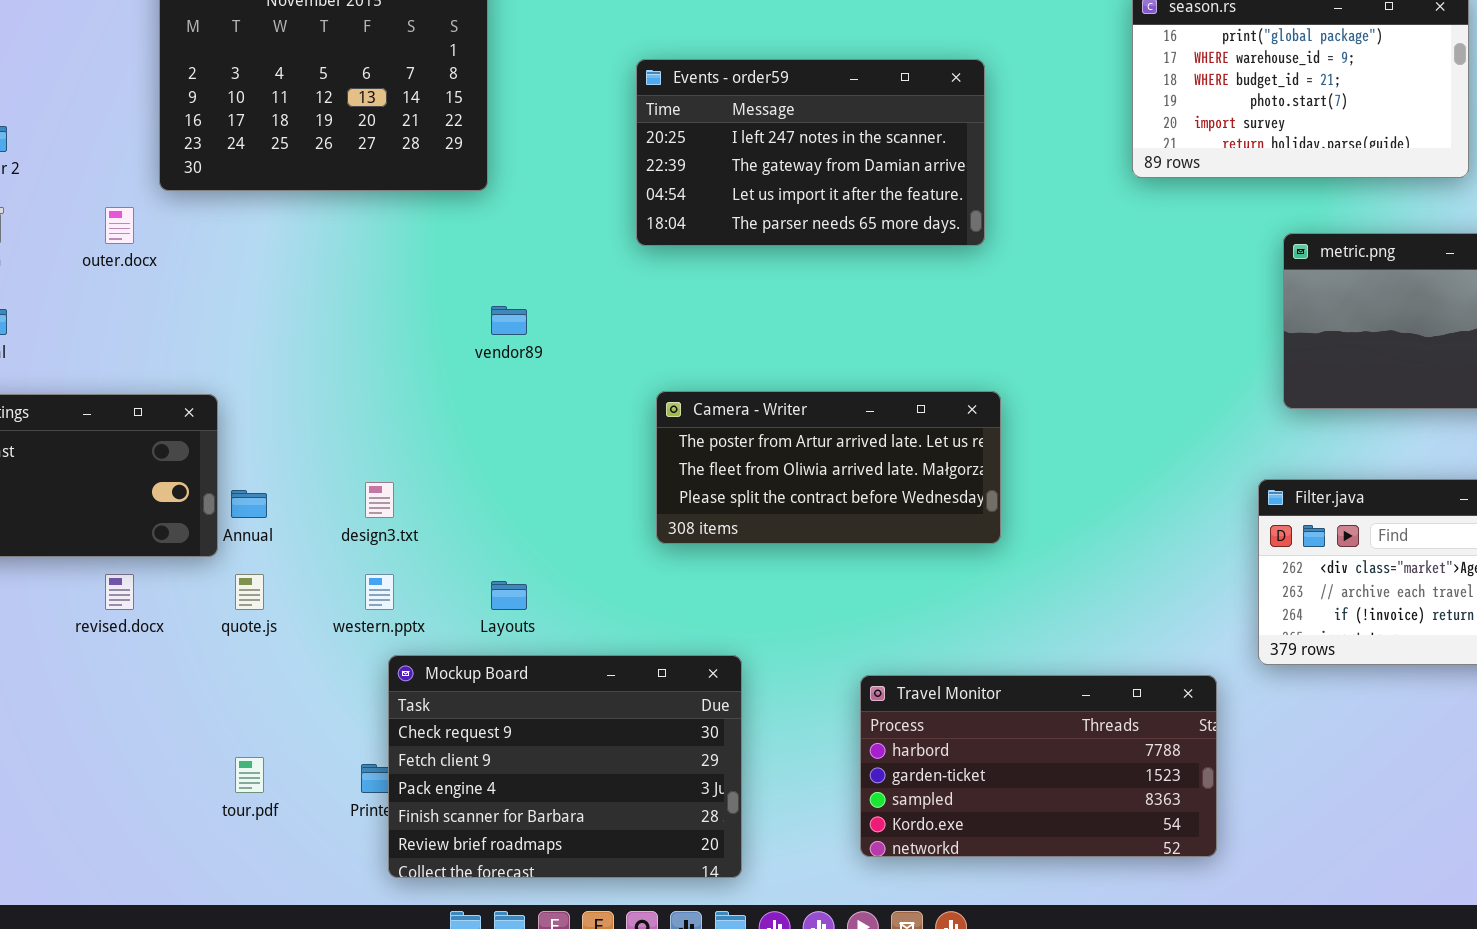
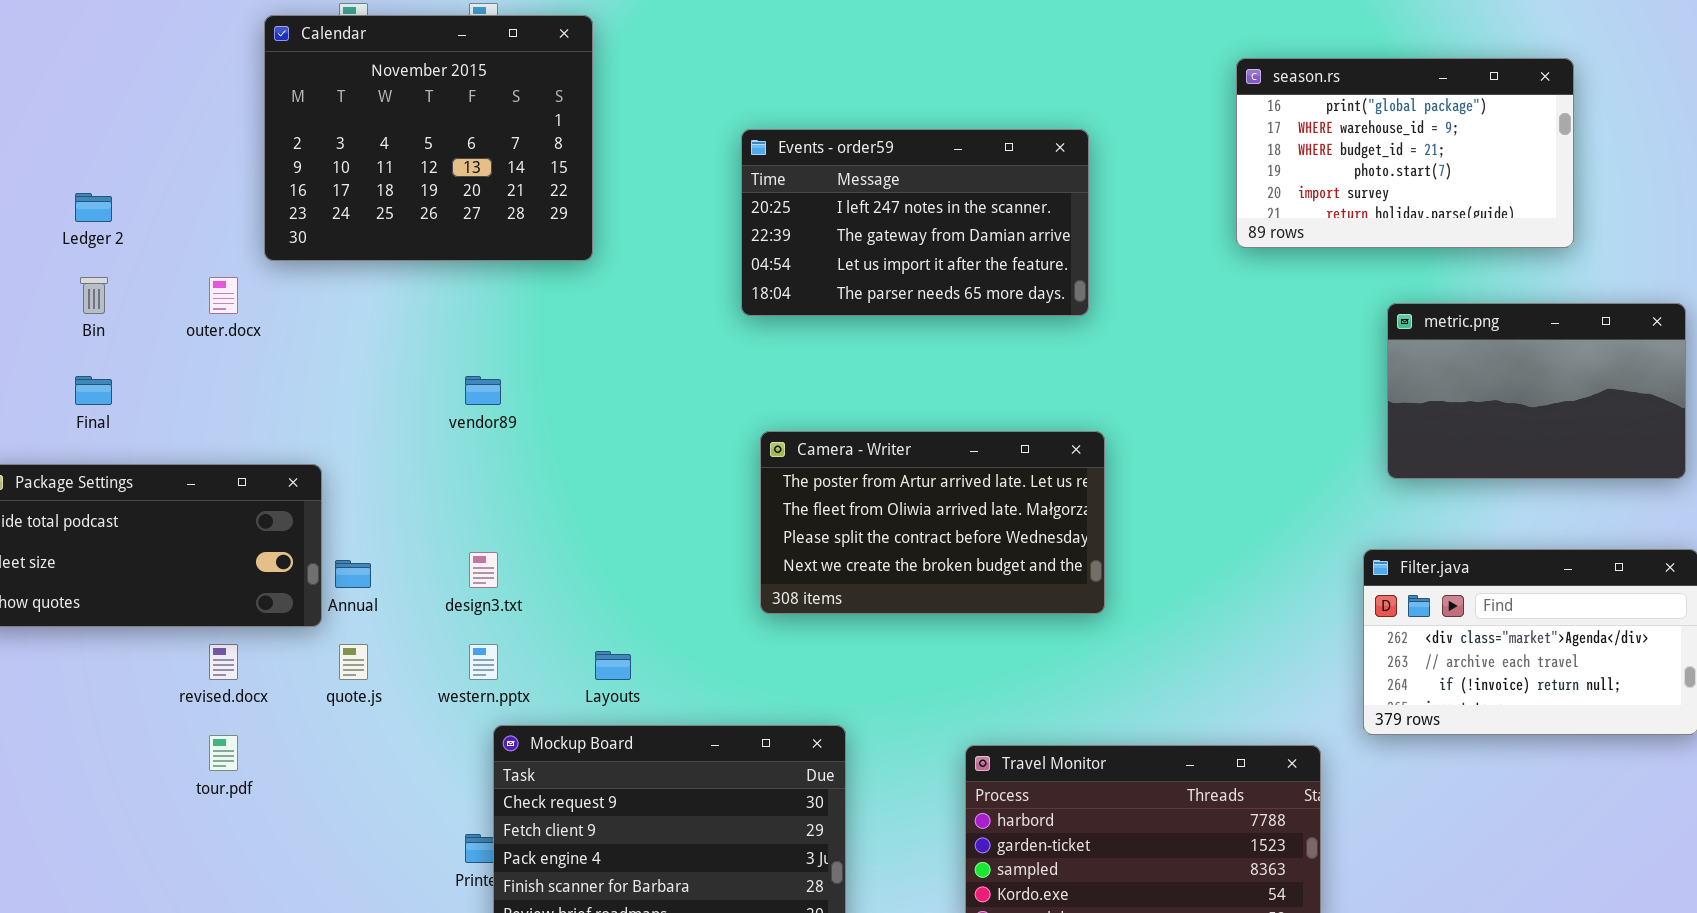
vendor89: [491,306,527,335] -> [465,376,501,405], moved
Camera - Writer: [656,391,1001,544] -> [760,431,1105,614], resized
tour.pdf: [235,757,264,793] -> [209,735,238,771], moved

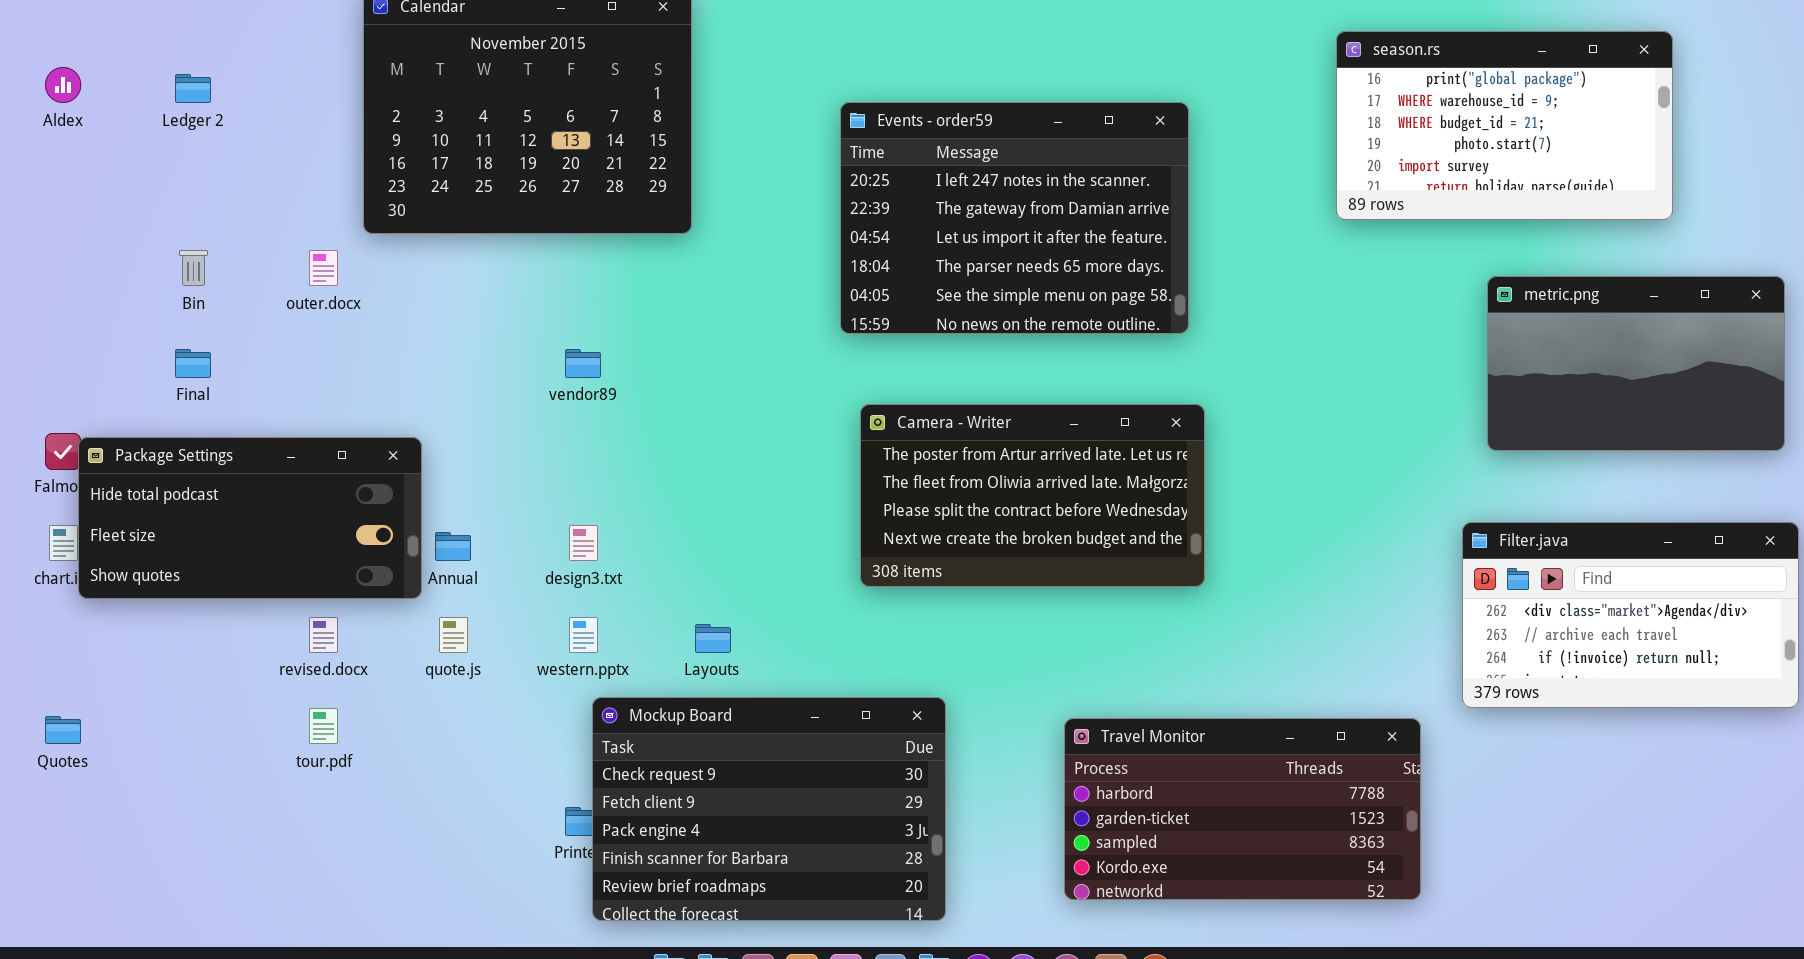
Events - order59: [741,129,1089,316] -> [840,102,1189,334], resized
Ledger 2: [75,193,112,222] -> [175,74,211,103], moved

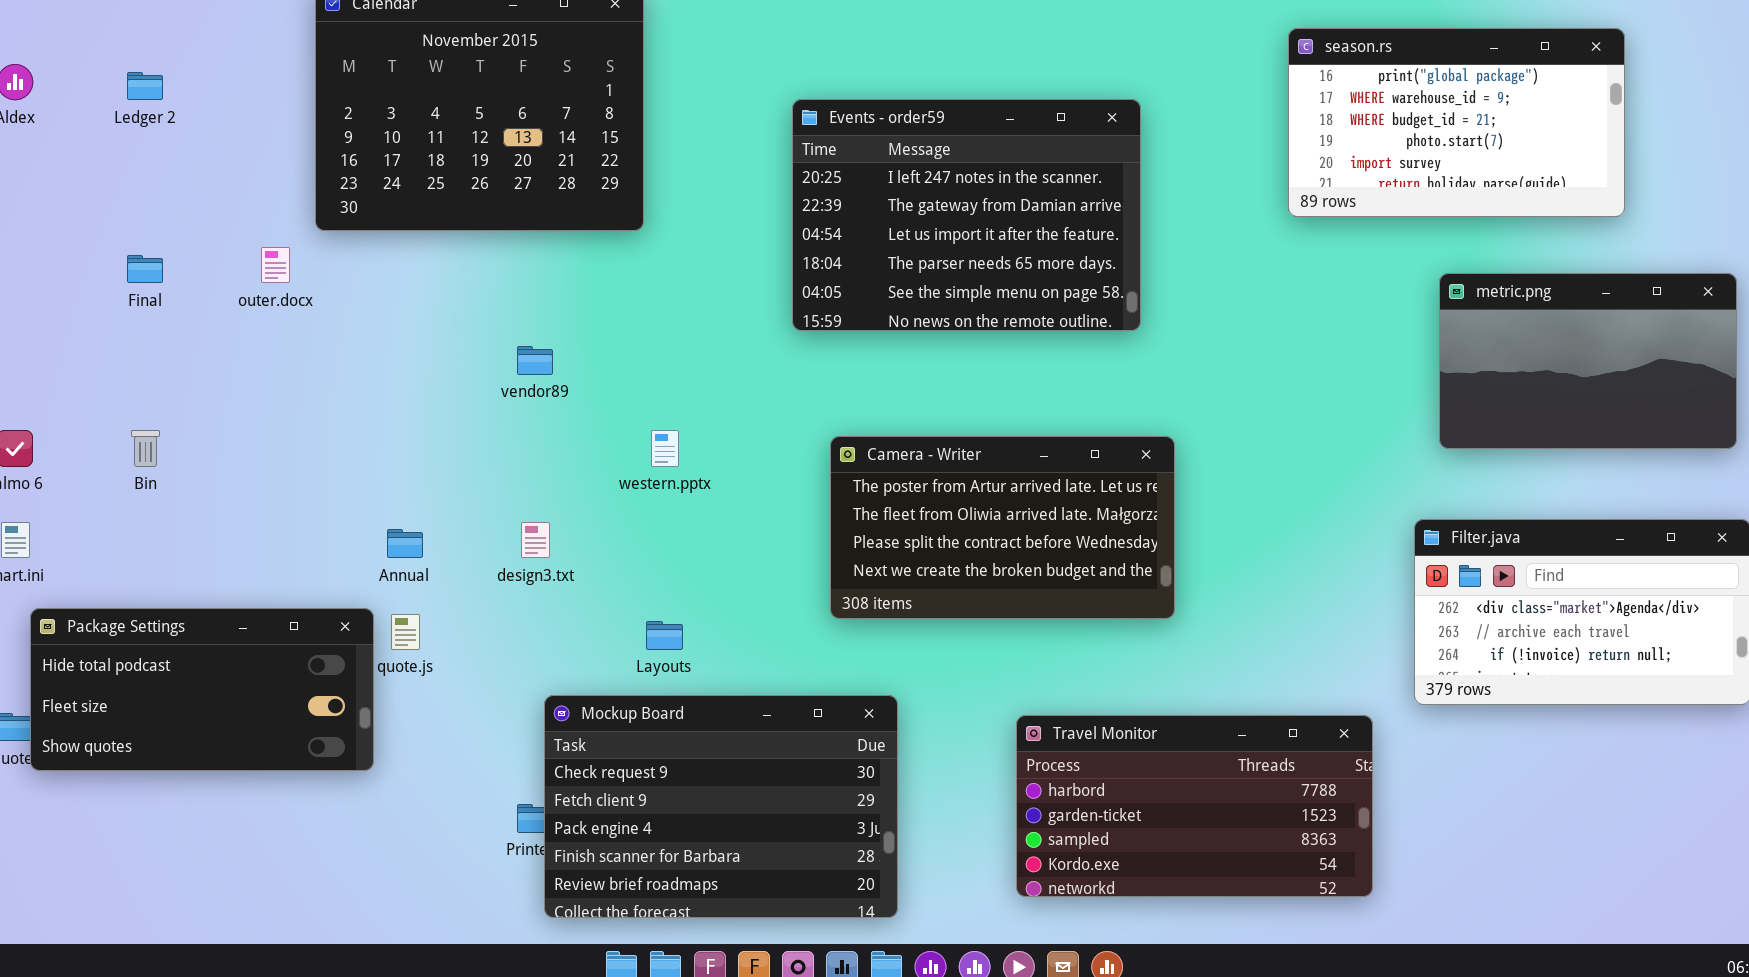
Bin: [179,250,208,286] -> [131,430,160,467], moved
Final: [175,349,211,378] -> [127,255,163,283], moved
Camera - Writer: [860,404,1205,587] -> [830,436,1175,619], moved
Package Settings: [78,437,422,599] -> [30,608,374,771], moved
western.pptx: [569,617,598,653] -> [651,430,679,467], moved

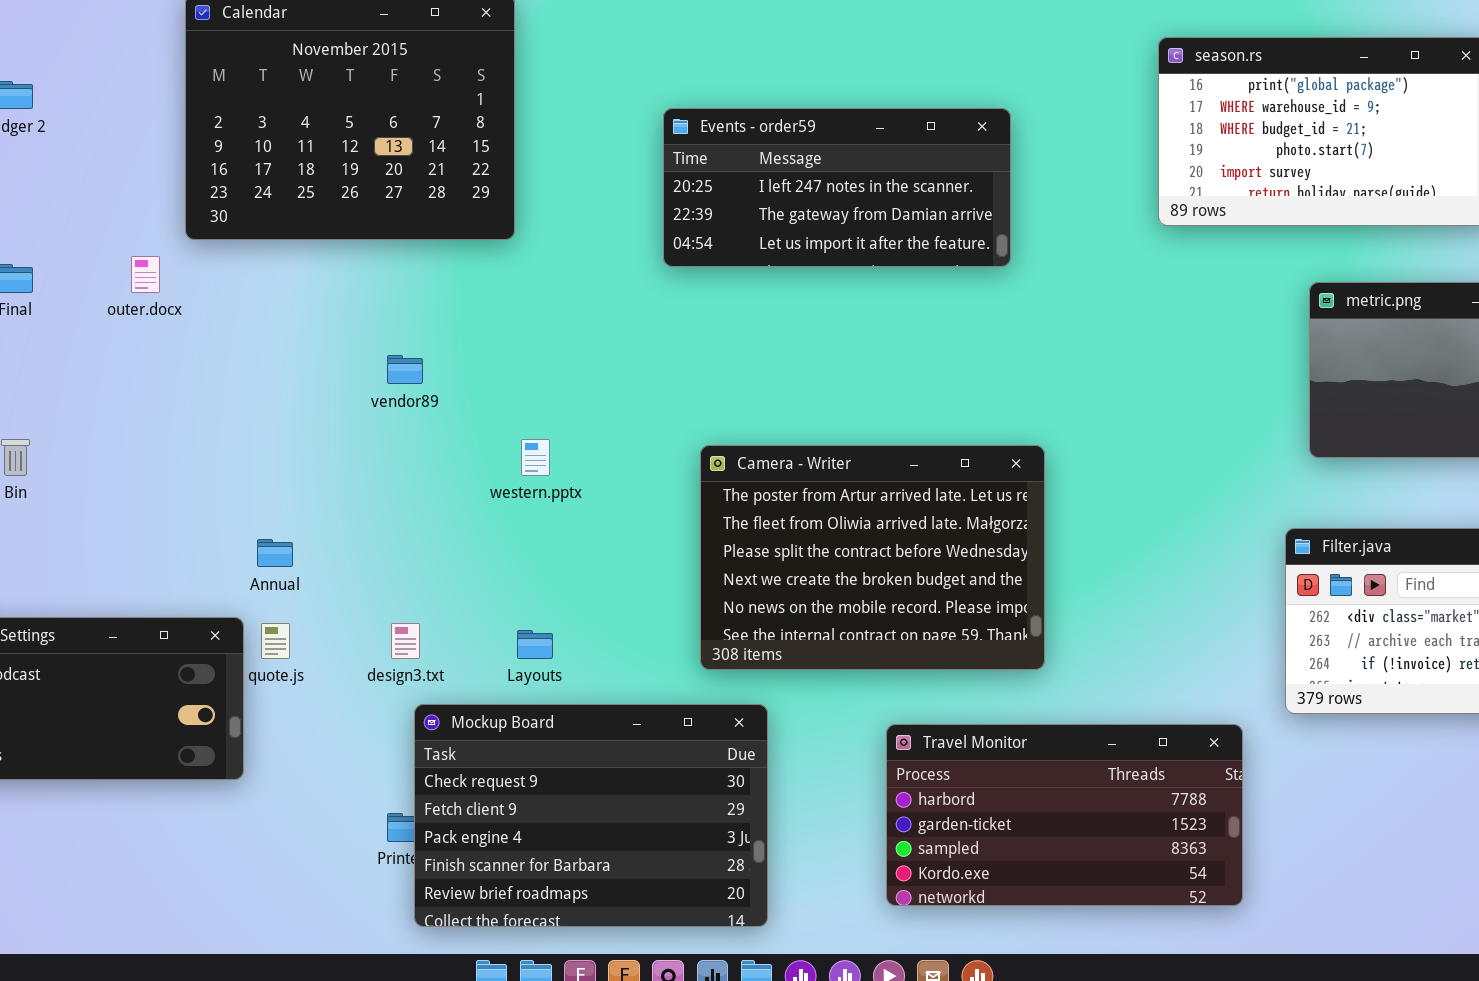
Events - order59: [792,99,1141,331] -> [663,108,1011,267], resized
Camera - Writer: [830,436,1175,619] -> [700,445,1045,670], resized
design3.txt: [521,522,550,558] -> [391,623,420,659], moved

